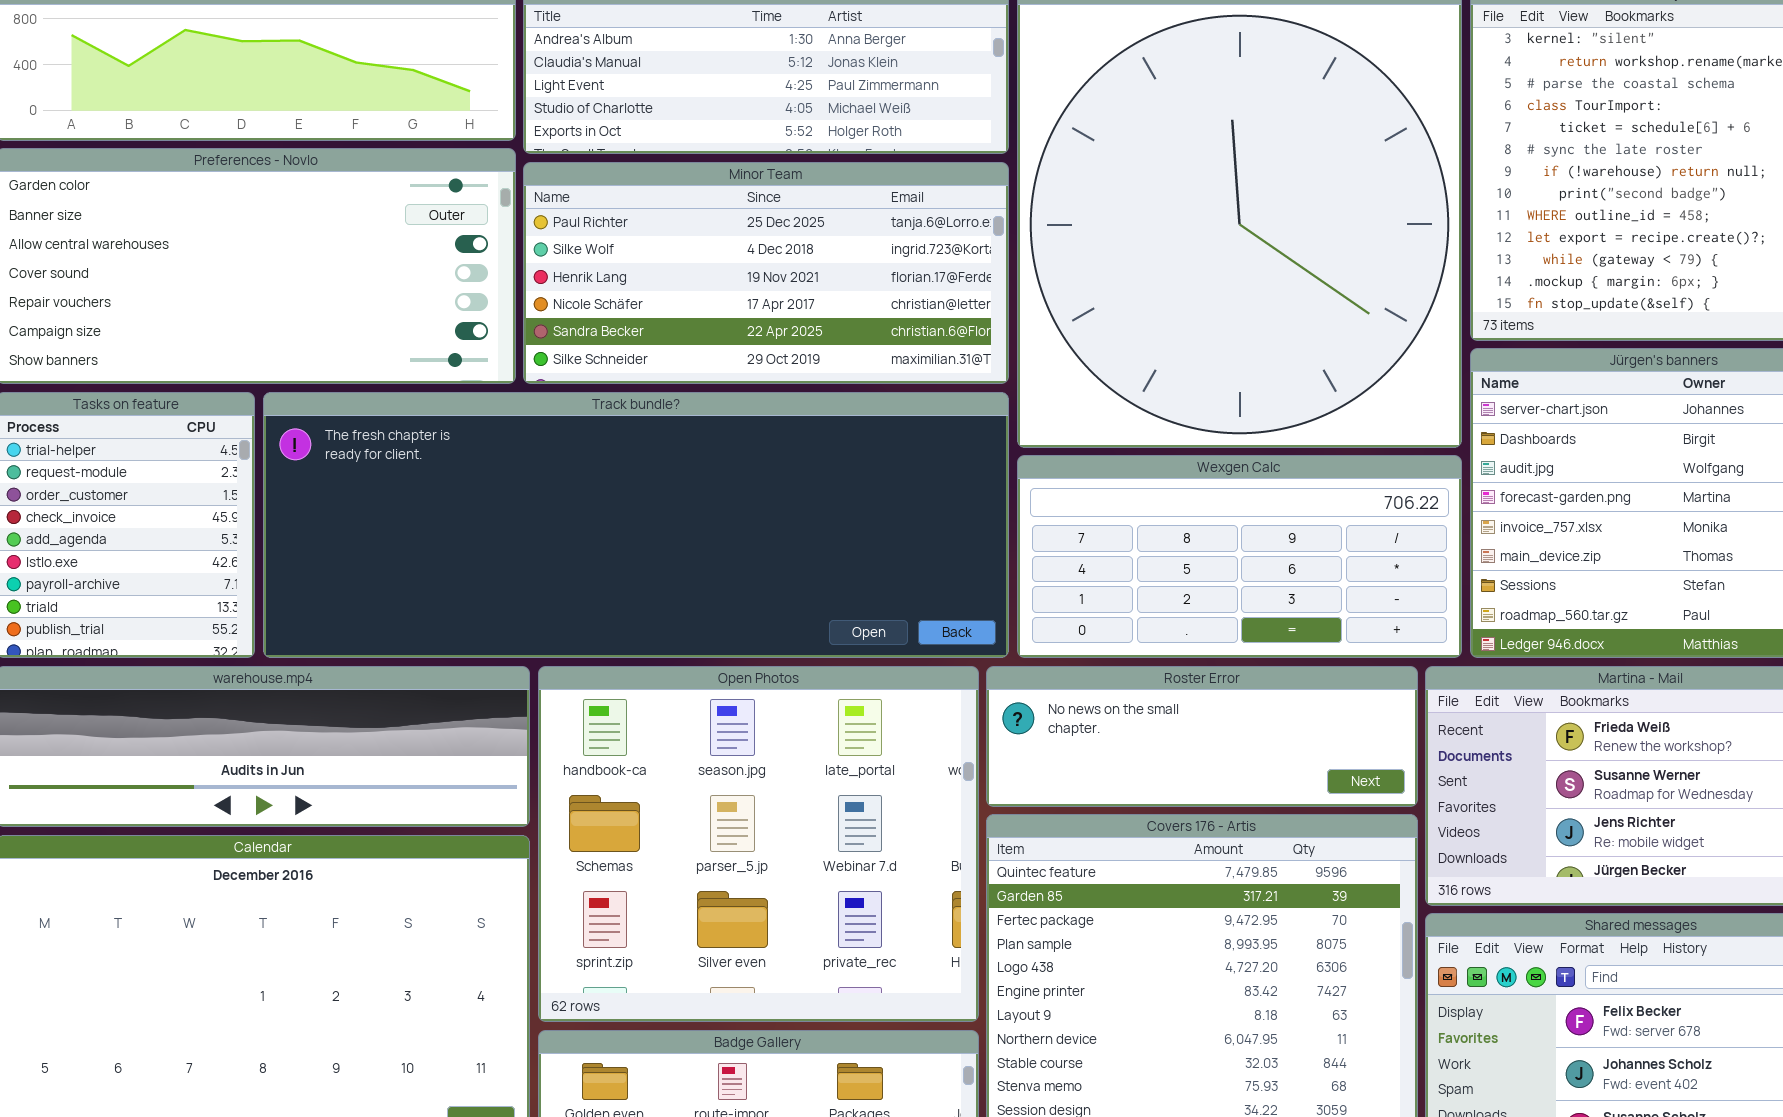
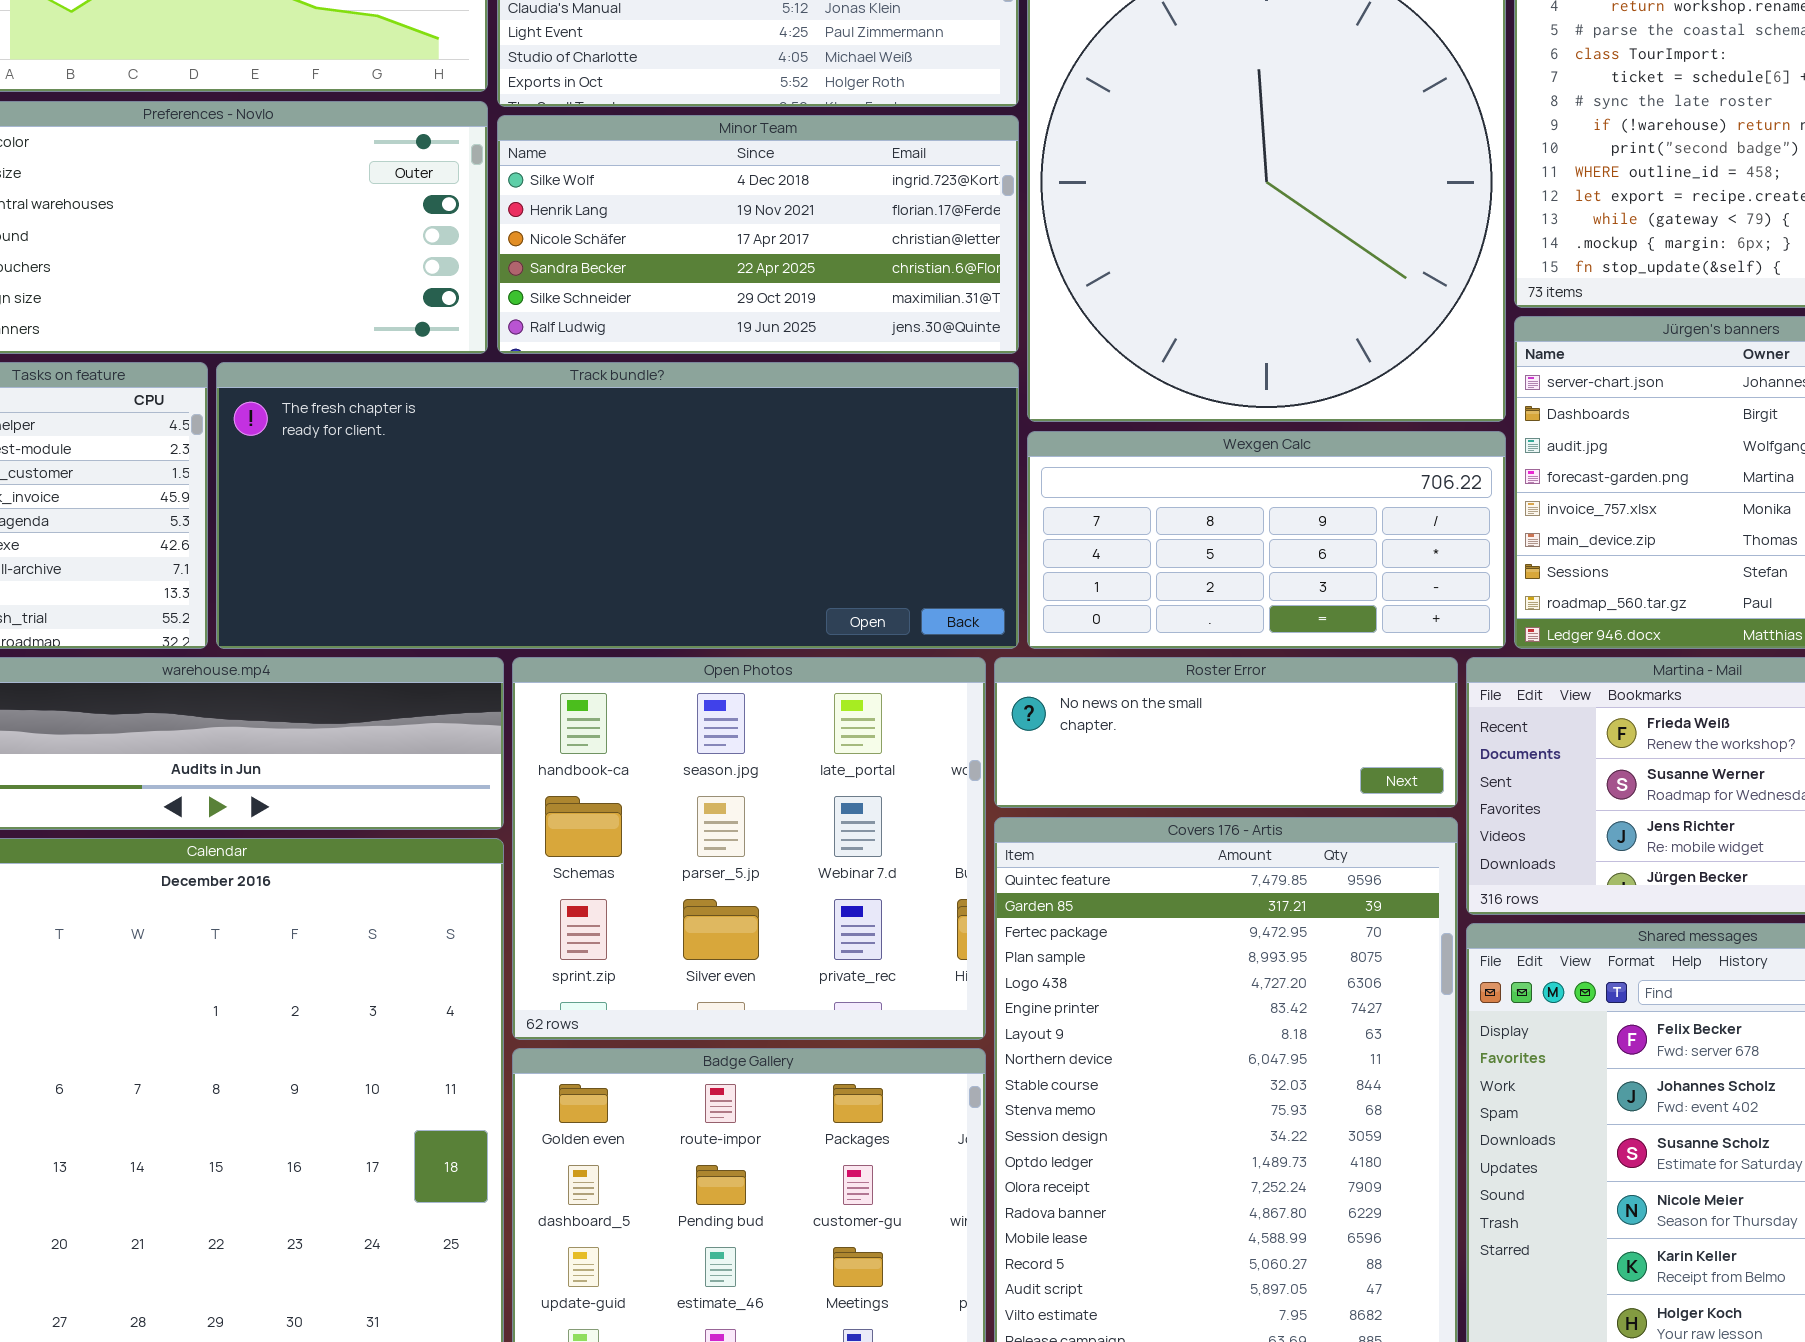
Minor Team: [523,162,1009,384] -> [497,115,1019,354], scrolled down 1 row

